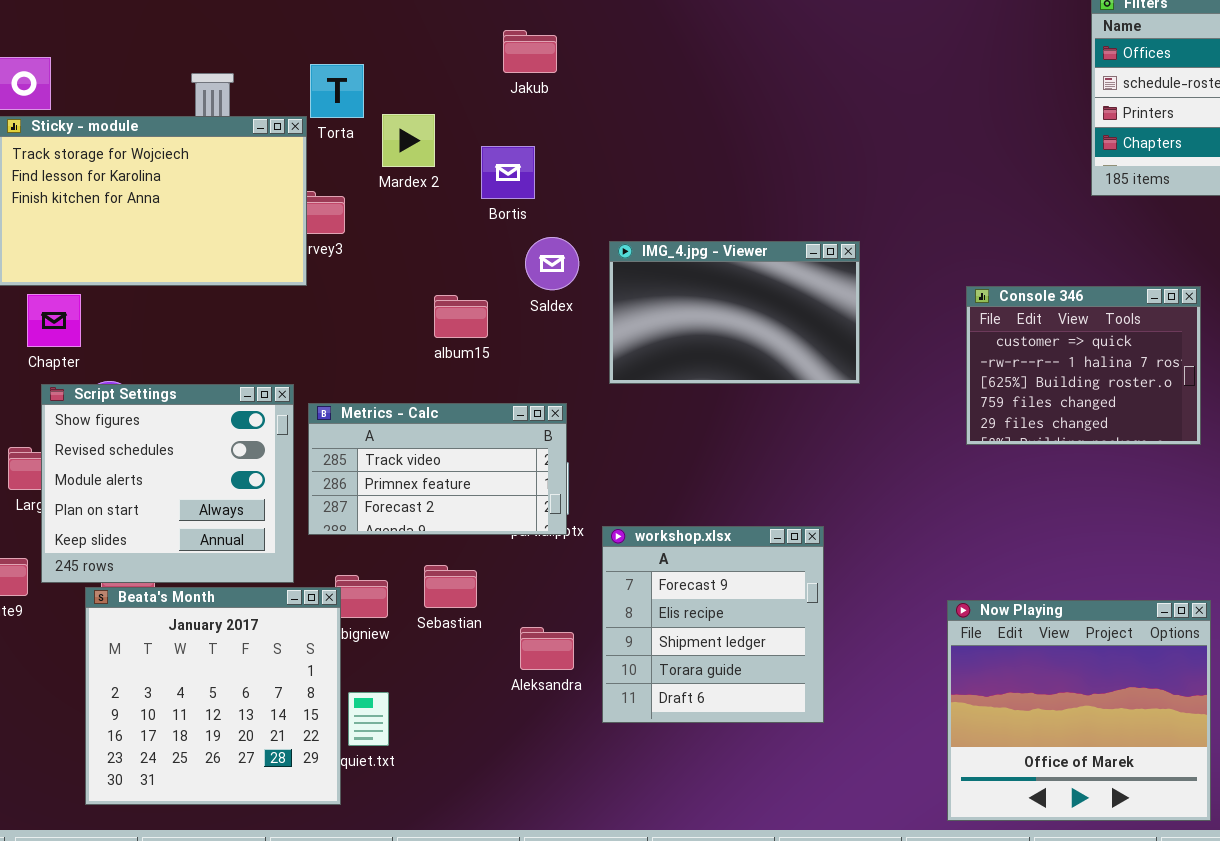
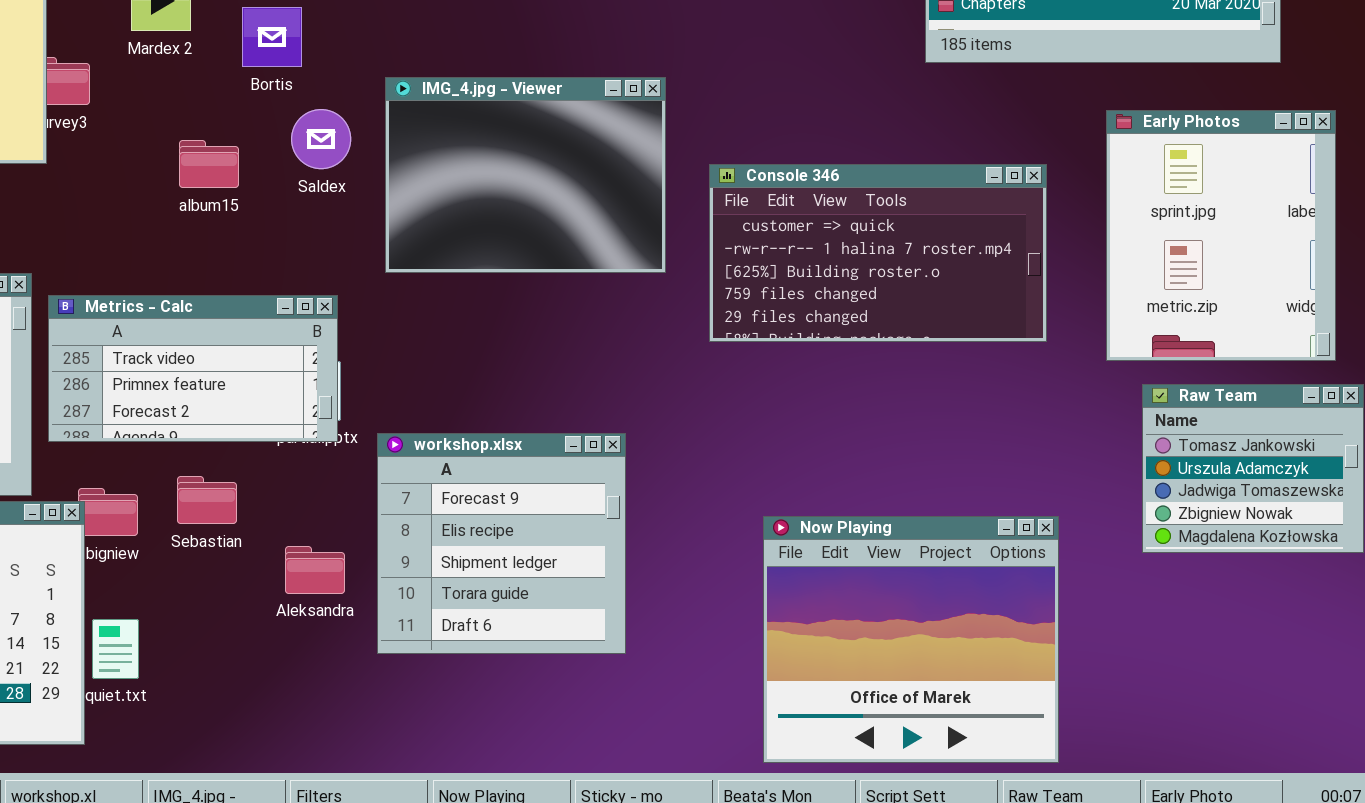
IMG_4.jpg - Viewer: [609,241,860,384] -> [385,77,666,273], resized
Console 346: [966,286,1201,445] -> [709,164,1047,342], resized
album15: [434,295,488,338] -> [179,140,239,188], moved

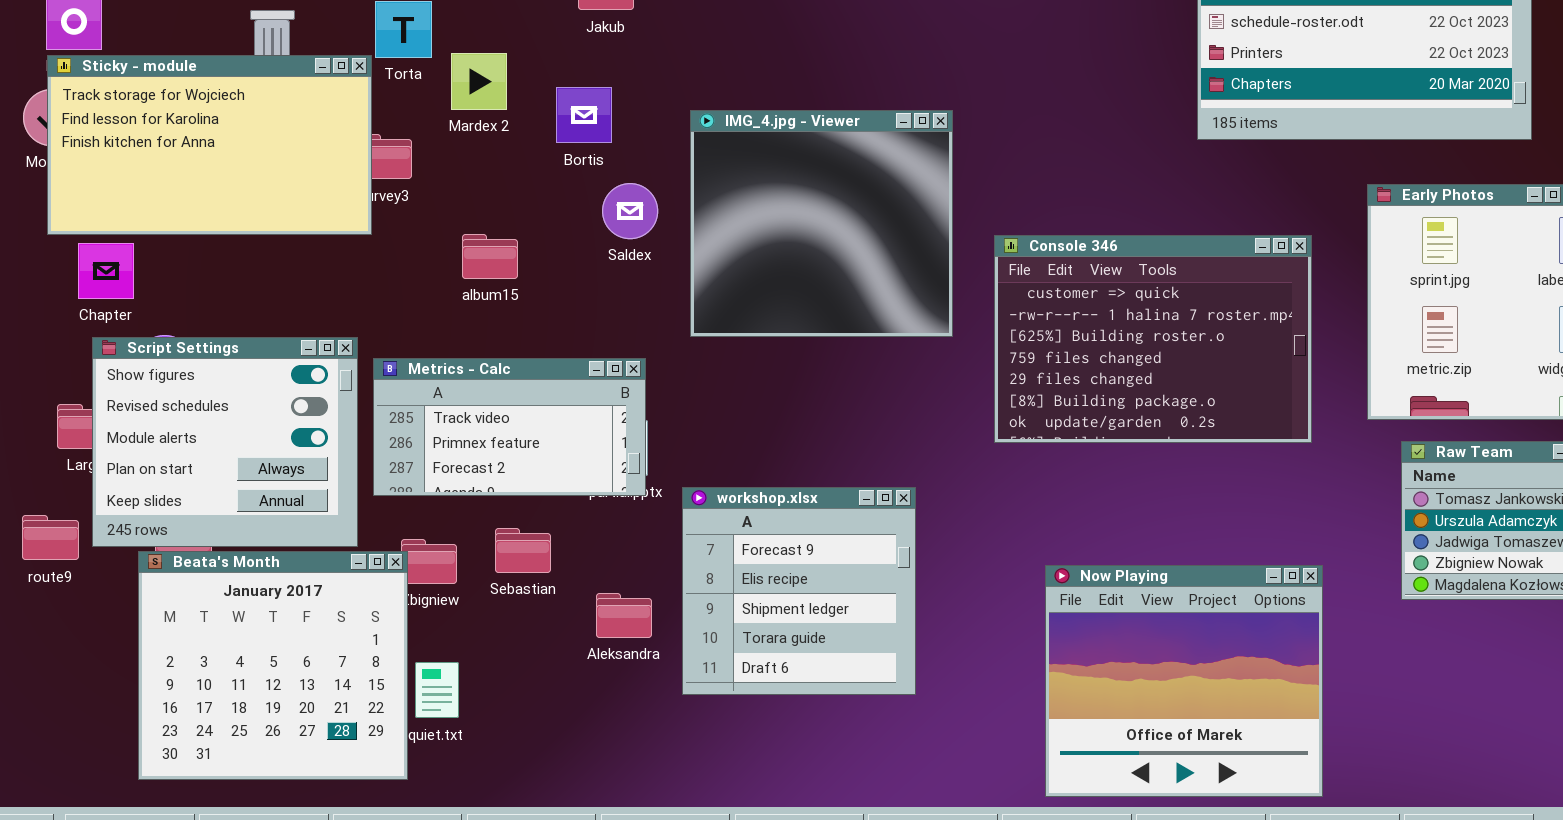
IMG_4.jpg - Viewer: [385,77,666,273] -> [690,110,953,337], resized
album15: [179,140,239,188] -> [462,234,518,279], moved
Console 346: [709,164,1047,342] -> [994,235,1312,443], resized

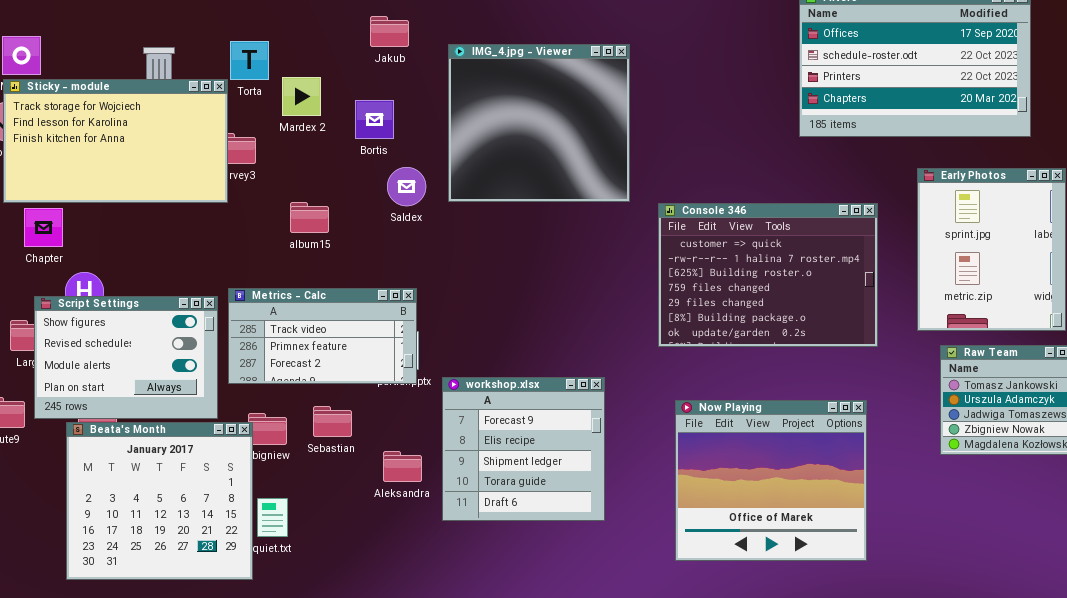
IMG_4.jpg - Viewer: [690,110,953,337] -> [448,44,630,202], moved
Script Settings: [92,337,358,547] -> [34,296,218,419], resized
Now Playing: [1045,565,1323,797] -> [675,400,867,561], moved

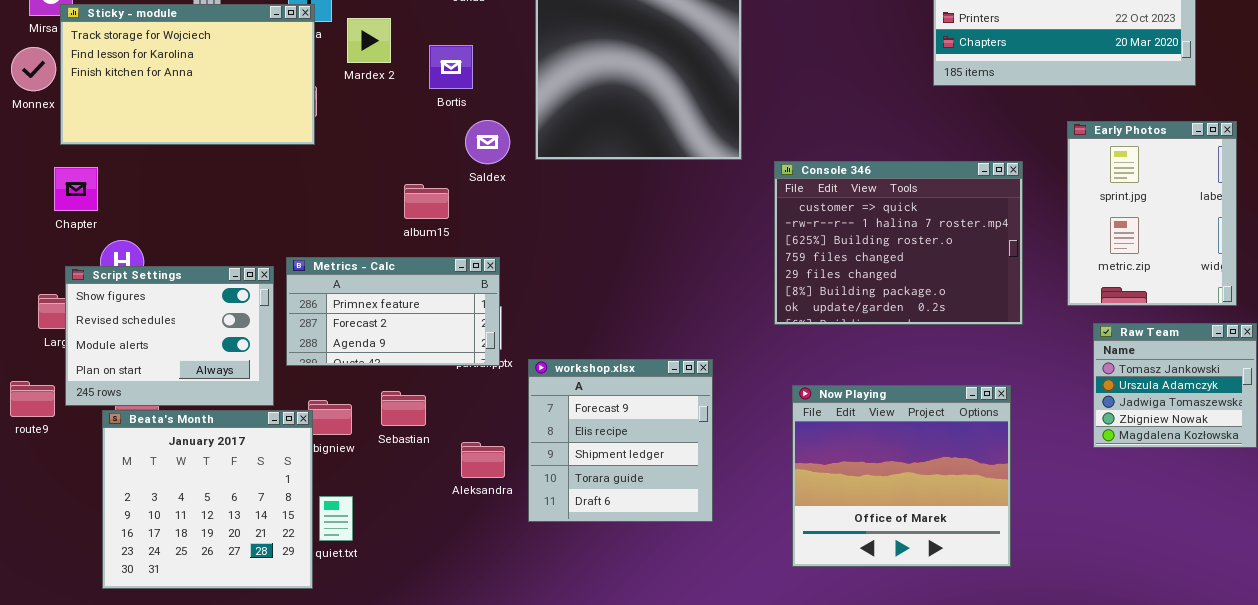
Sticky - module: [3,79,228,203] -> [60,4,315,145], moved
album15: [290,202,329,233] -> [404,184,449,219], moved
Metrics - Calc: [228,288,417,384] -> [286,257,500,366], scrolled down 1 row

